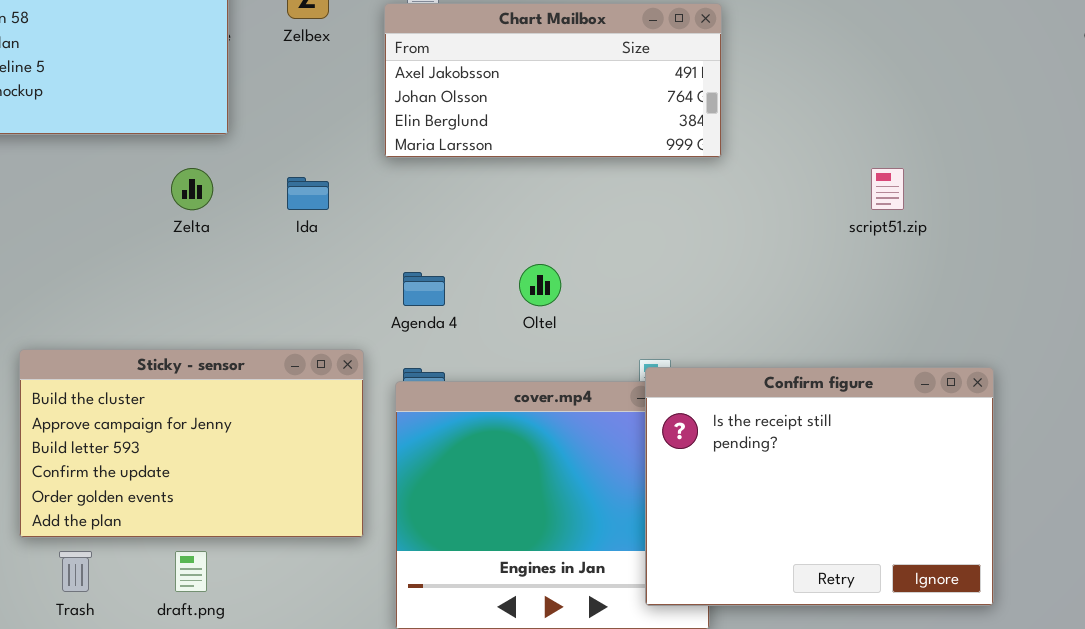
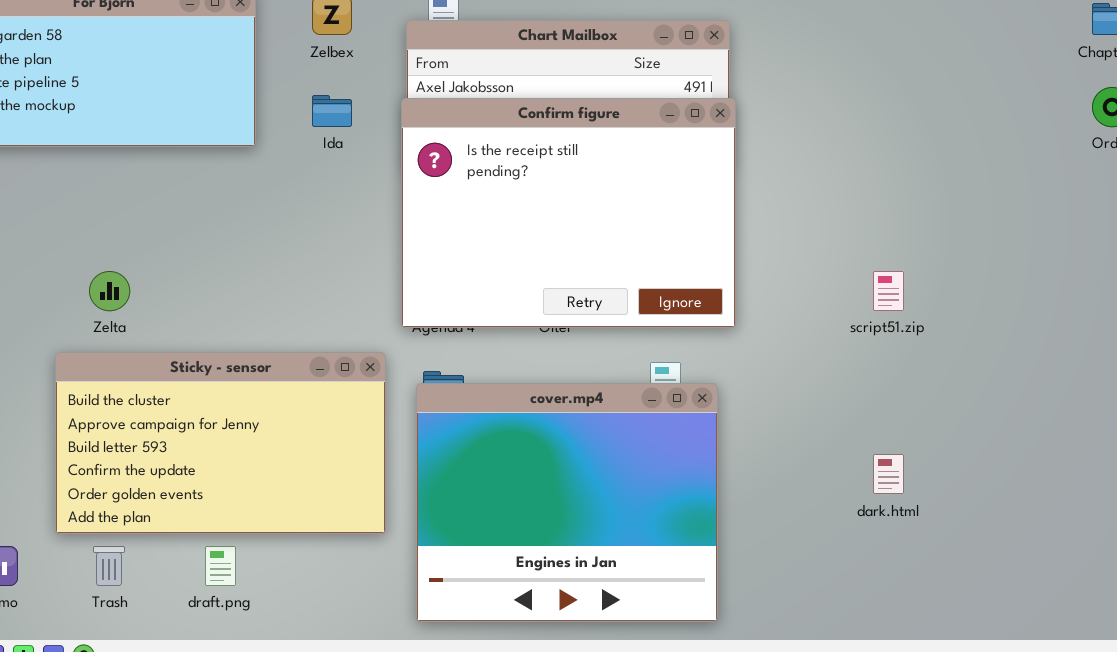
Zelta: [171,168,213,210] -> [89,271,130,311], moved
script51.zip: [871,168,904,210] -> [873,271,904,311], moved
Ida: [287,177,329,210] -> [312,95,352,127], moved
Confirm figure: [645,367,994,606] -> [401,98,736,328], moved

